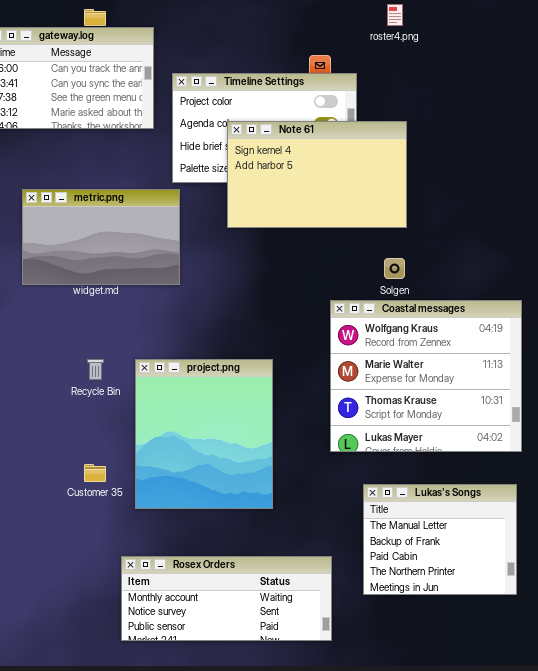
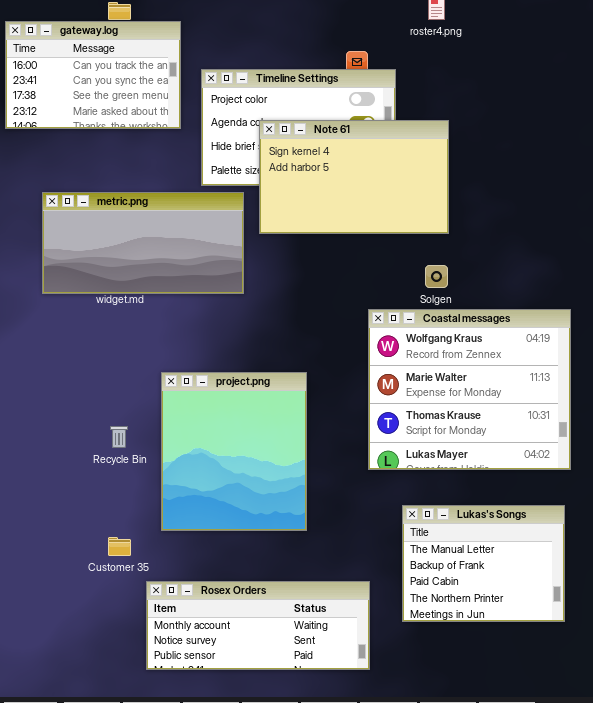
metric.png: [22,189,180,285] -> [42,192,244,294], resized
Recycle Bin: [87,359,104,380] -> [110,426,128,448], moved
Customer 35: [84,464,106,482] -> [108,537,131,556], moved

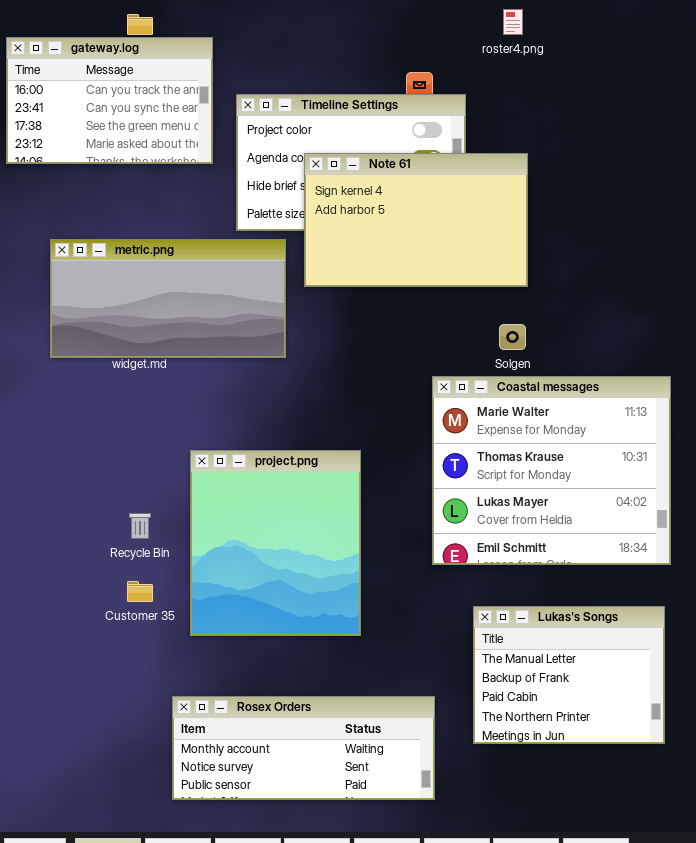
Coastal messages: [368,309,571,470] -> [432,376,671,565], scrolled down 1 row
Customer 35: [108,537,131,556] -> [127,581,153,602], moved

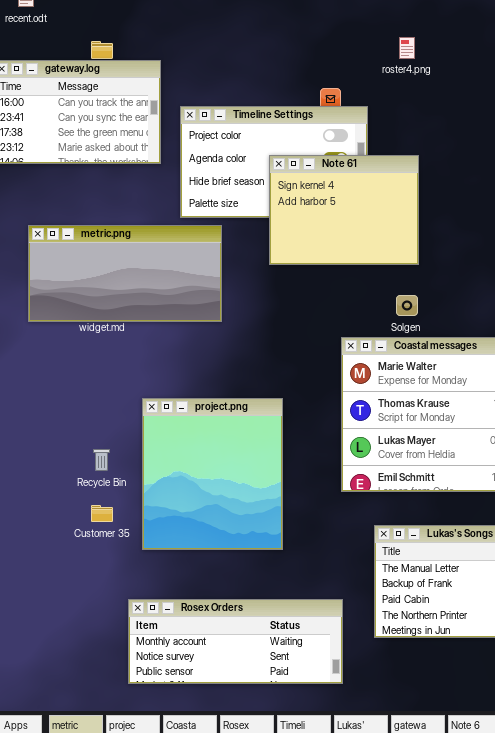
Note 61: [304,153,528,287] -> [269,155,419,265], resized

